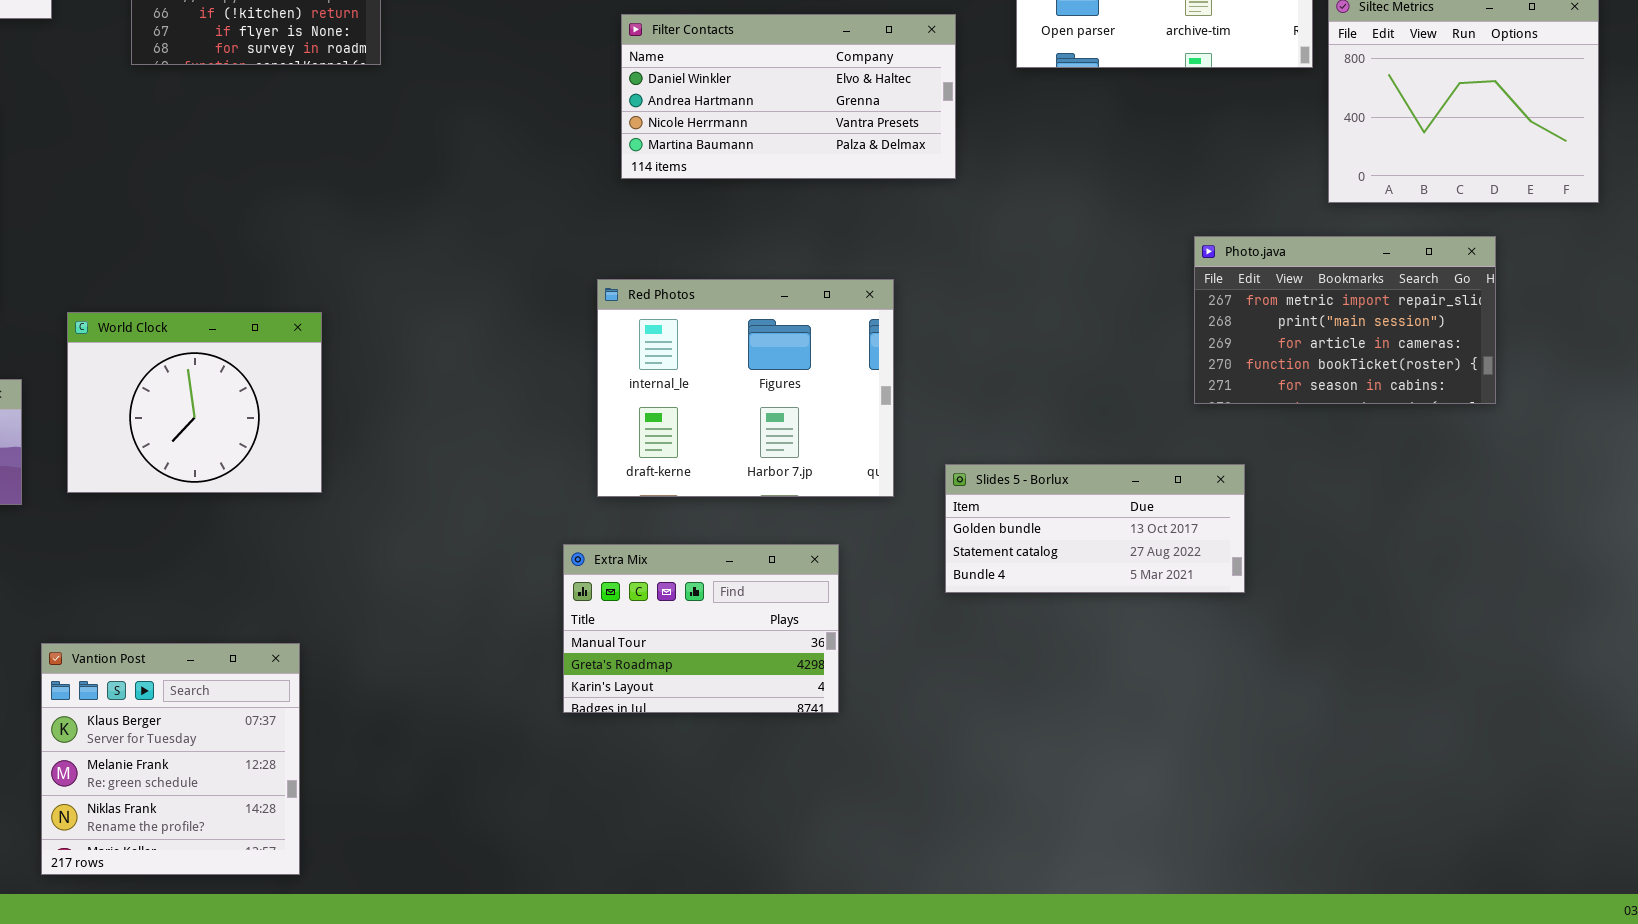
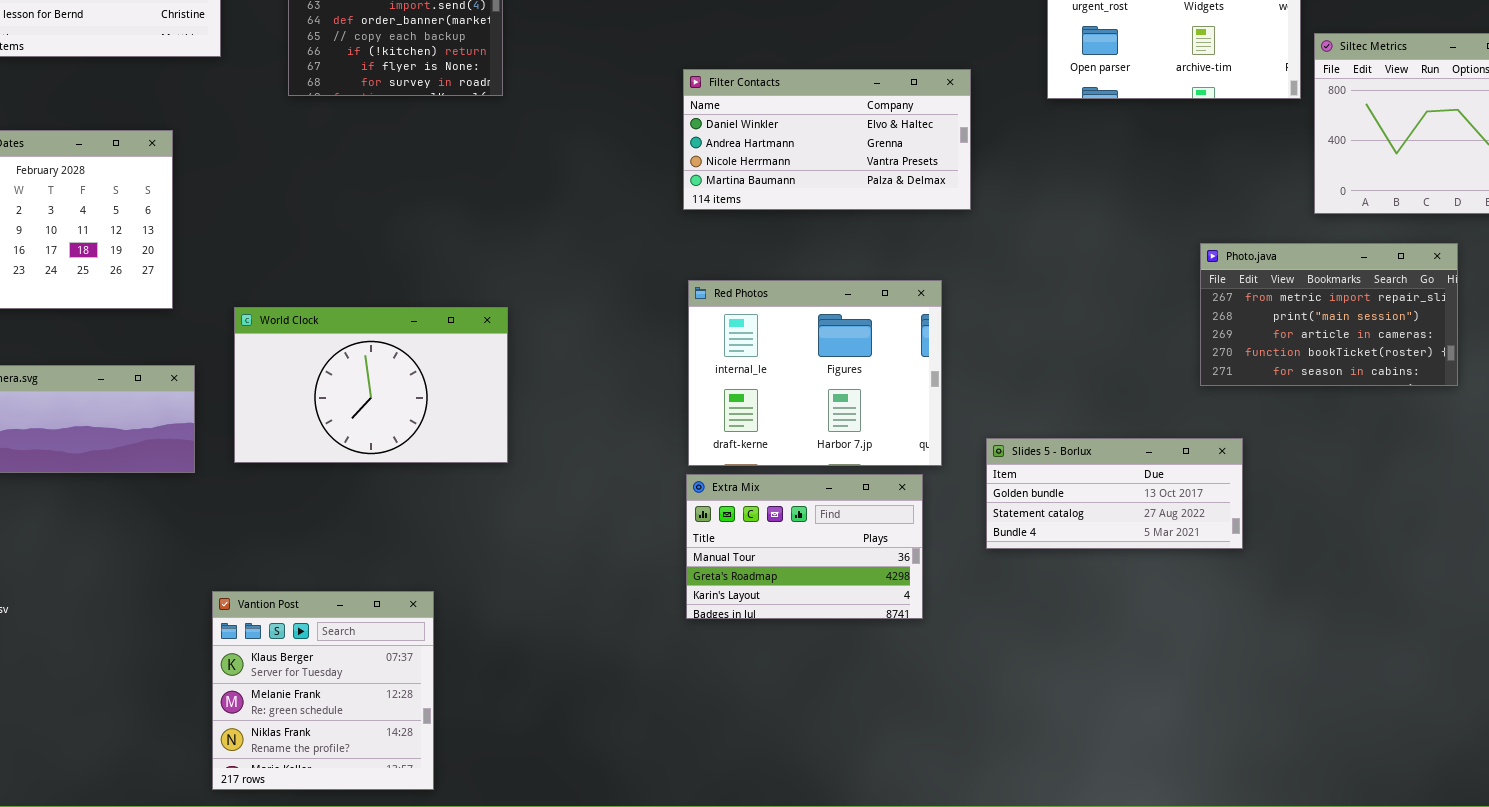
Filter Contacts: [621,14,956,179] -> [683,69,971,210], moved
World Clock: [67,312,322,493] -> [234,307,508,463], resized
Extra Mix: [563,544,839,713] -> [686,474,923,619], moved

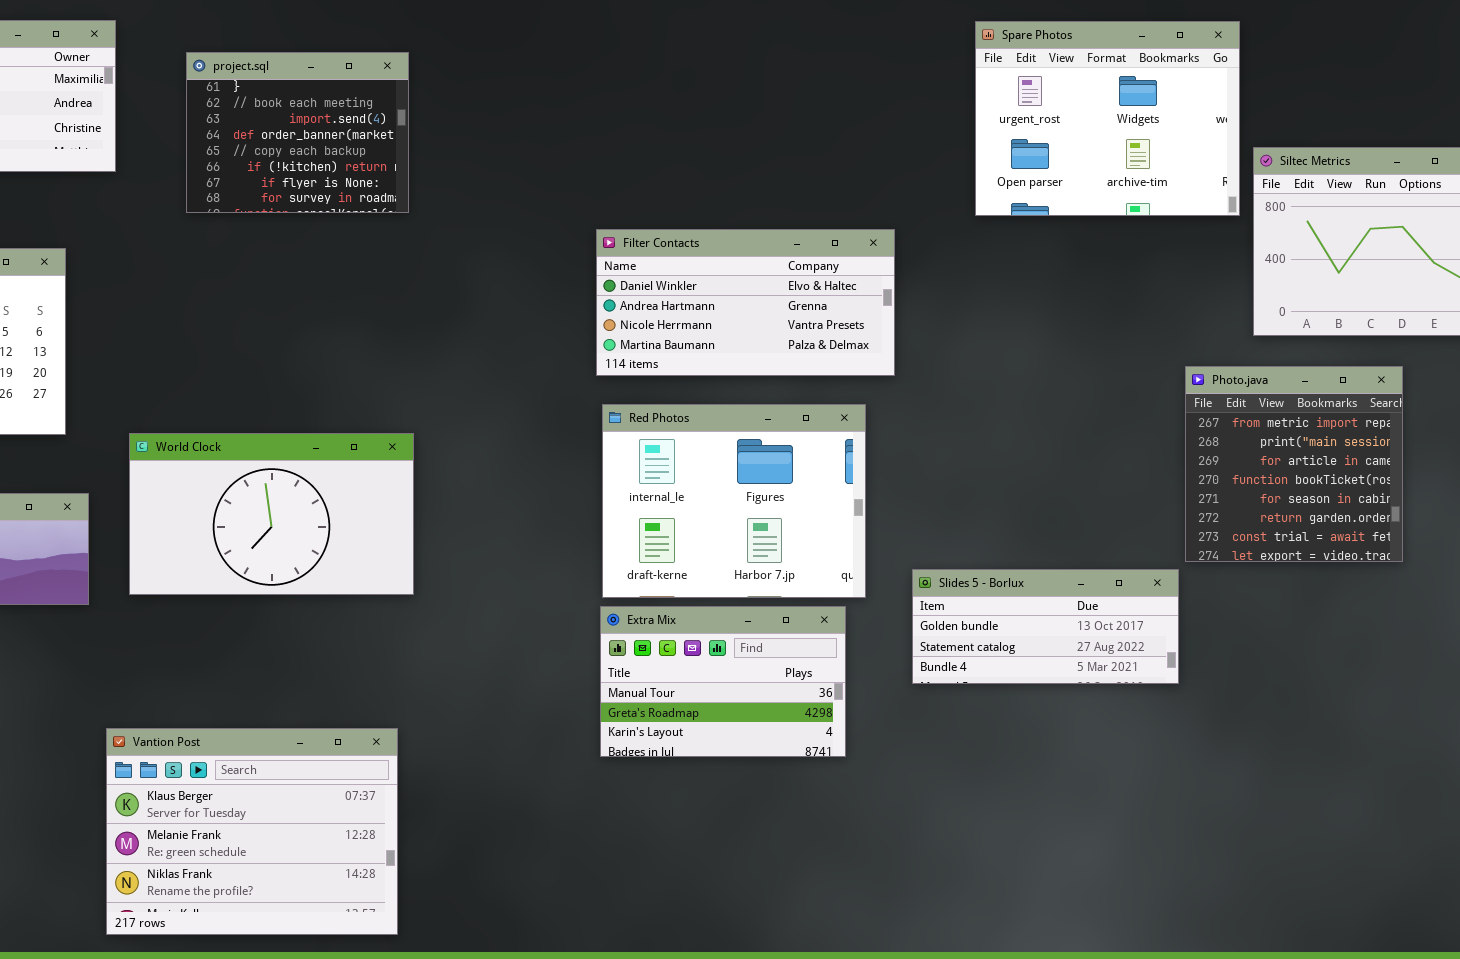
Filter Contacts: [683,69,971,210] -> [596,229,895,376], moved
Photo.java: [1200,243,1458,386] -> [1185,366,1403,562], resized
Vantion Post: [212,591,434,790] -> [106,728,398,935], resized

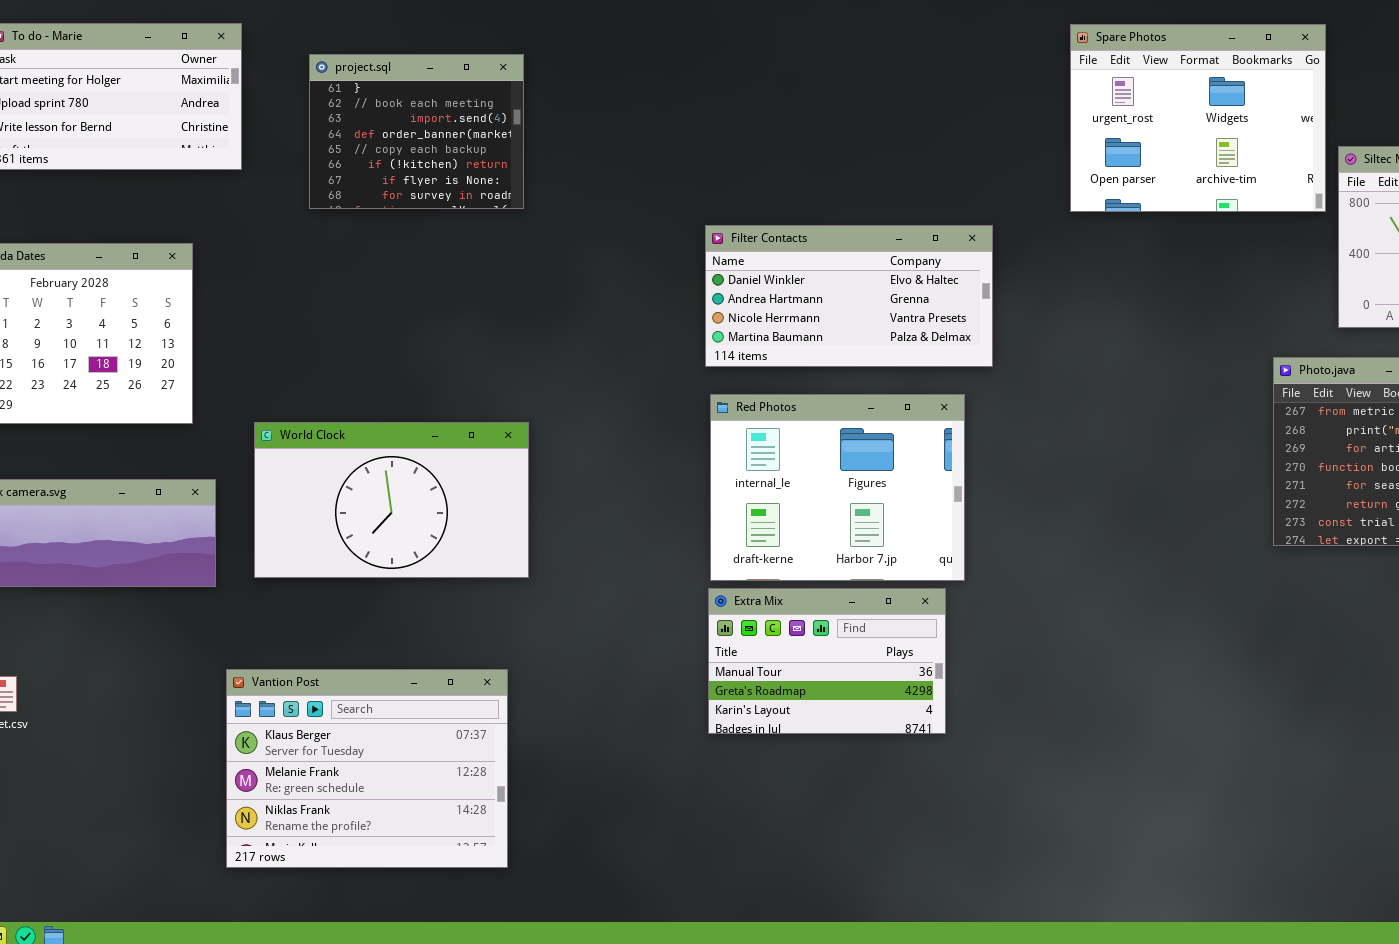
Slides 5 - Borlux: [912,569,1179,684] -> none, closed
Vantion Post: [106,728,398,935] -> [226,669,508,868], moved

